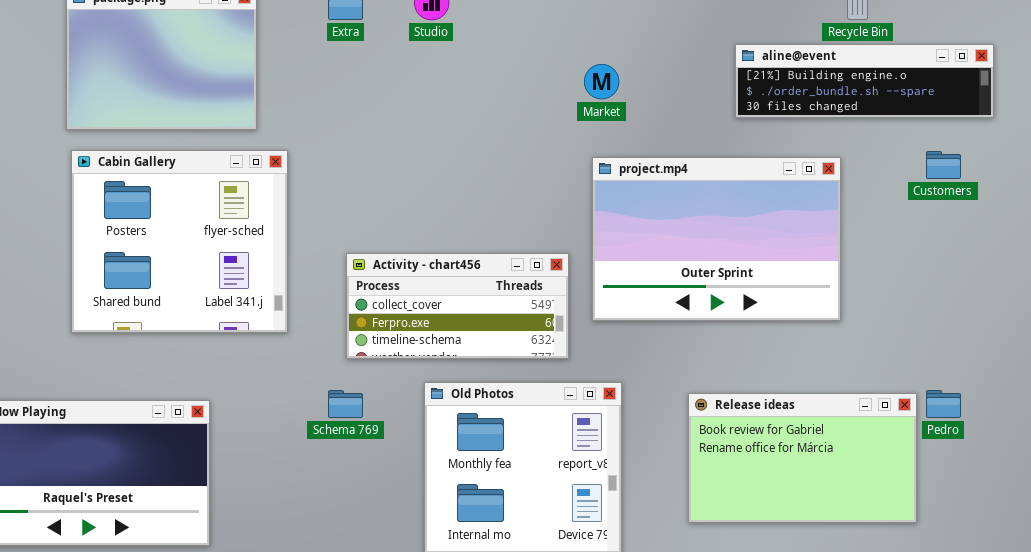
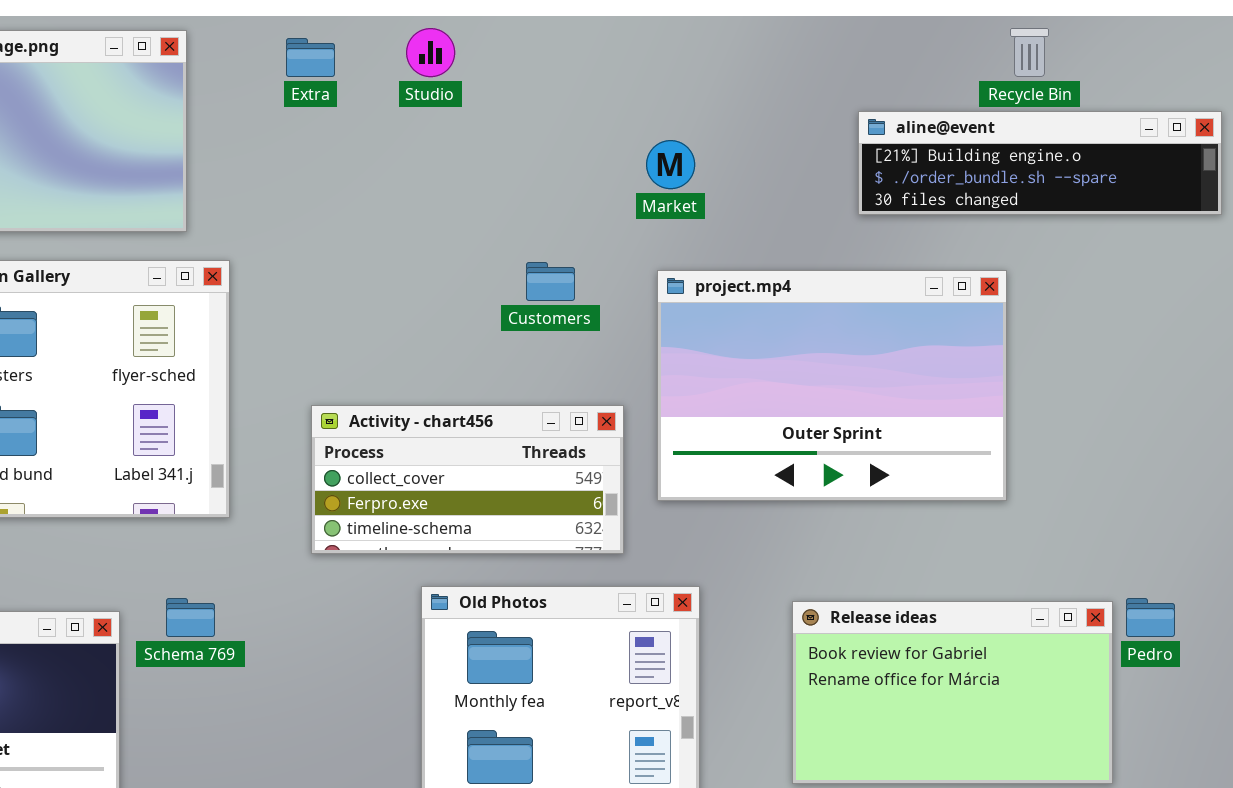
Customers: [926,151,961,179] -> [526,262,575,301], moved
Schema 769: [328,390,363,418] -> [166,598,215,637], moved

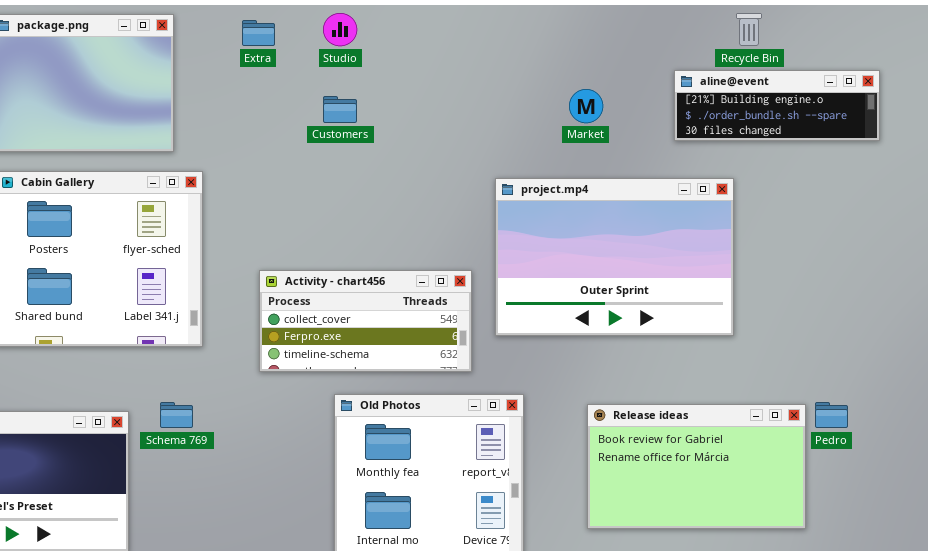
aline@event: [858,111,1222,215] -> [674,70,880,141], resized
Market: [646,140,695,189] -> [569,89,603,123], moved
Customers: [526,262,575,301] -> [323,96,357,123], moved

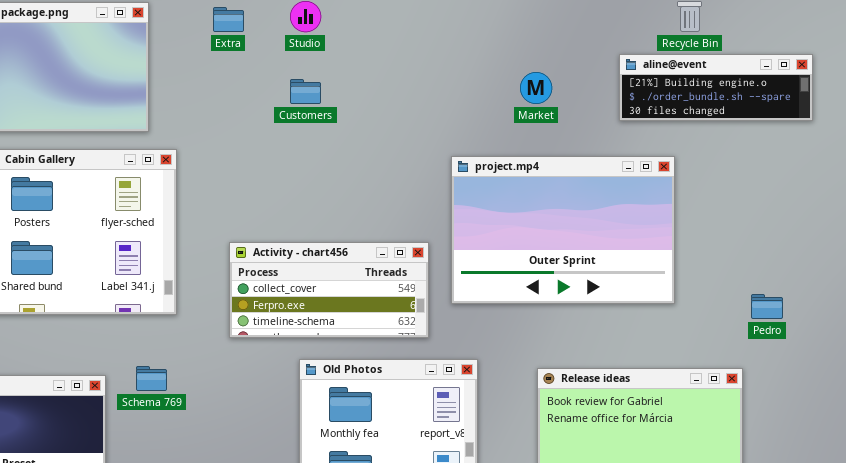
Pedro: [815,402,848,428] -> [751,294,783,319], moved

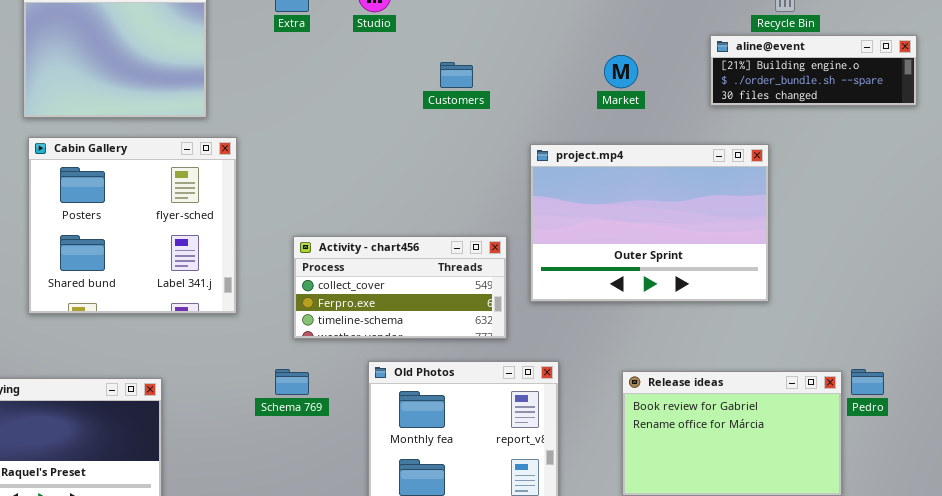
Customers: [290,79,321,104] -> [440,62,473,88], moved
Pedro: [751,294,783,319] -> [851,369,884,395], moved
Schema 769: [136,366,167,391] -> [275,369,309,395], moved

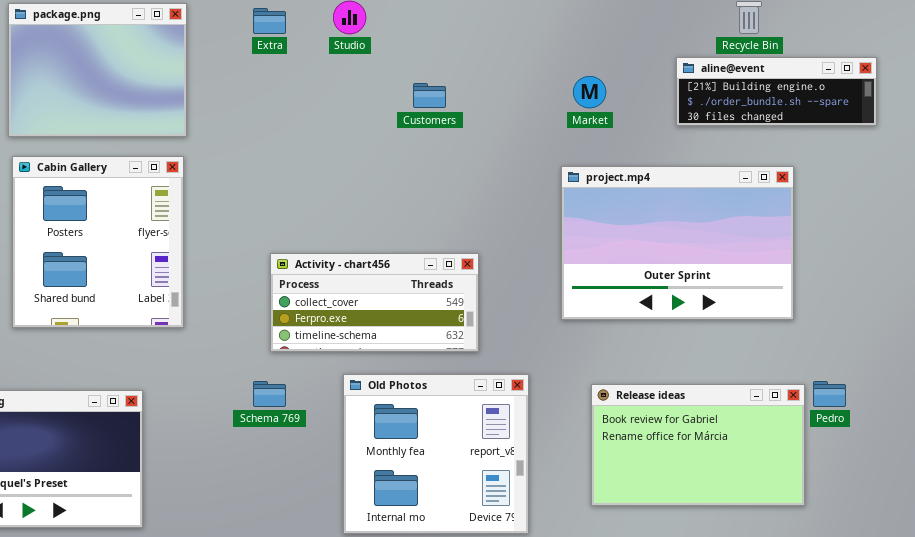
Cabin Gallery: [28,137,237,314] -> [12,156,184,328], resized
project.mp4: [530,144,769,302] -> [561,166,794,320], moved

